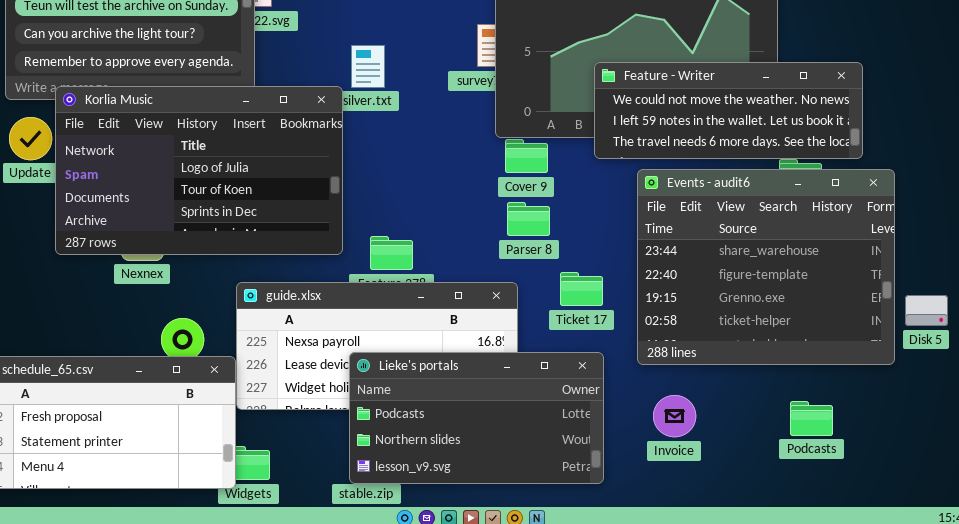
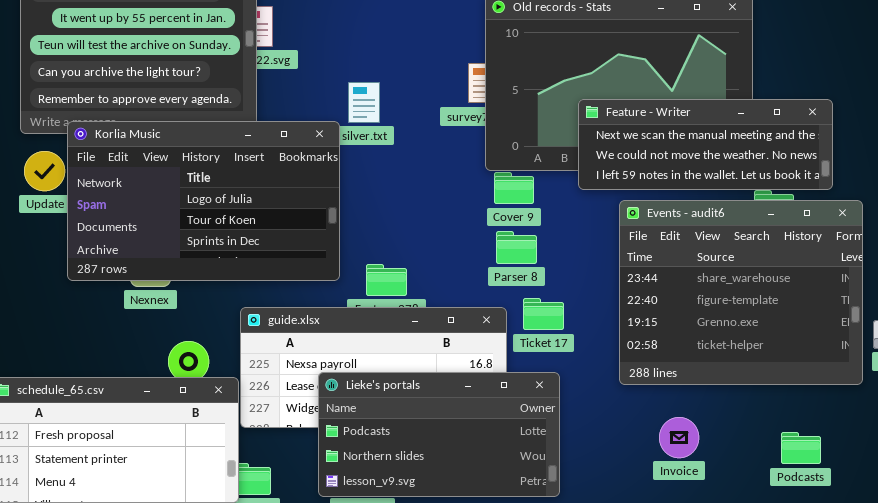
Feature - Writer: [594,62,863,159] -> [578,99,833,190], scrolled up 1 row
Ticket 17: [560,272,603,306] -> [523,298,564,330], moved
Lieke's portals: [349,352,604,484] -> [318,372,560,497], moved
Invoice: [653,395,696,437] -> [659,417,699,458], moved
Podcasts: [790,401,833,436] -> [781,432,821,464], moved

